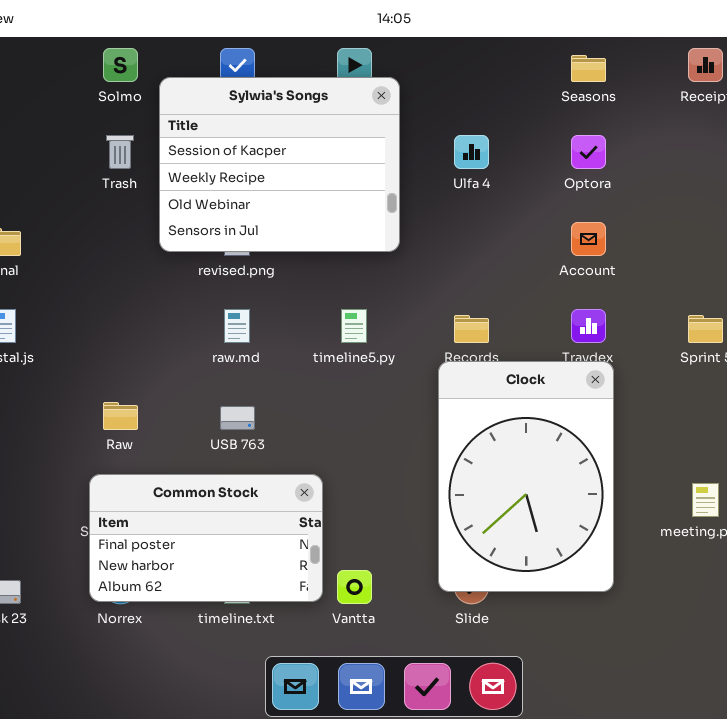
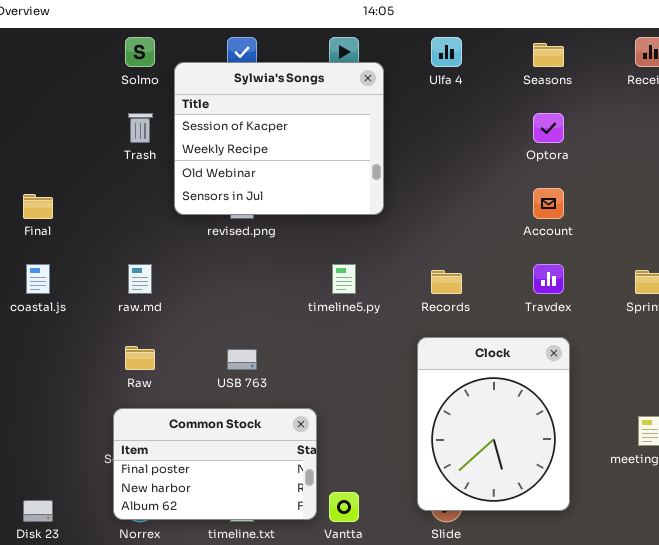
Ulfa 4: [454,135,489,169] -> [431,37,462,67], moved
raw.md: [224,309,250,343] -> [128,264,152,294], moved
Clock: [438,361,614,592] -> [417,337,570,511], resized

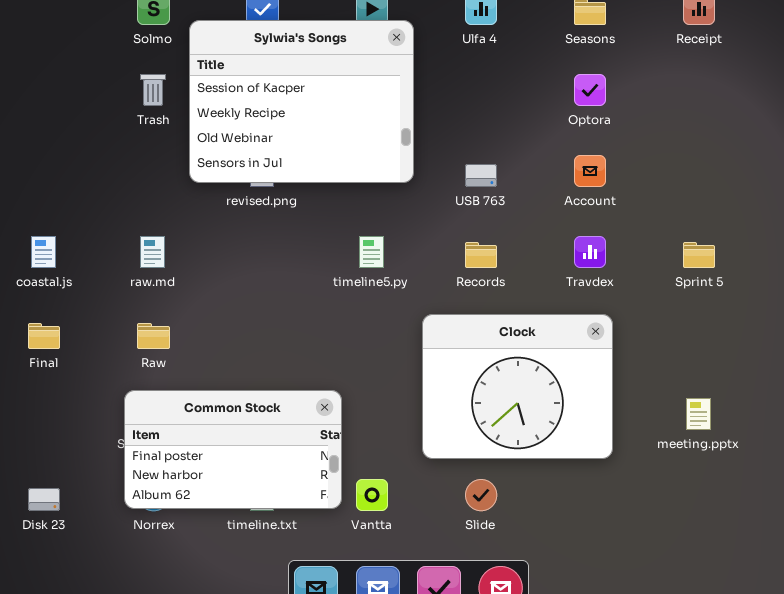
Final: [23,194,53,219] -> [28,323,60,349], moved
Clock: [417,337,570,511] -> [422,314,613,459], resized
USB 763: [227,349,257,370] -> [465,164,497,187], moved

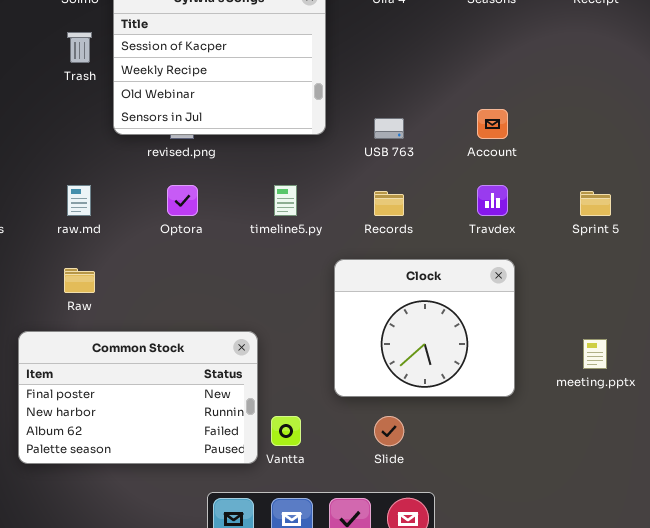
Optora: [574,74,606,106] -> [167,185,198,216], moved
Common Stock: [124,390,342,509] -> [18,331,258,464], resized

